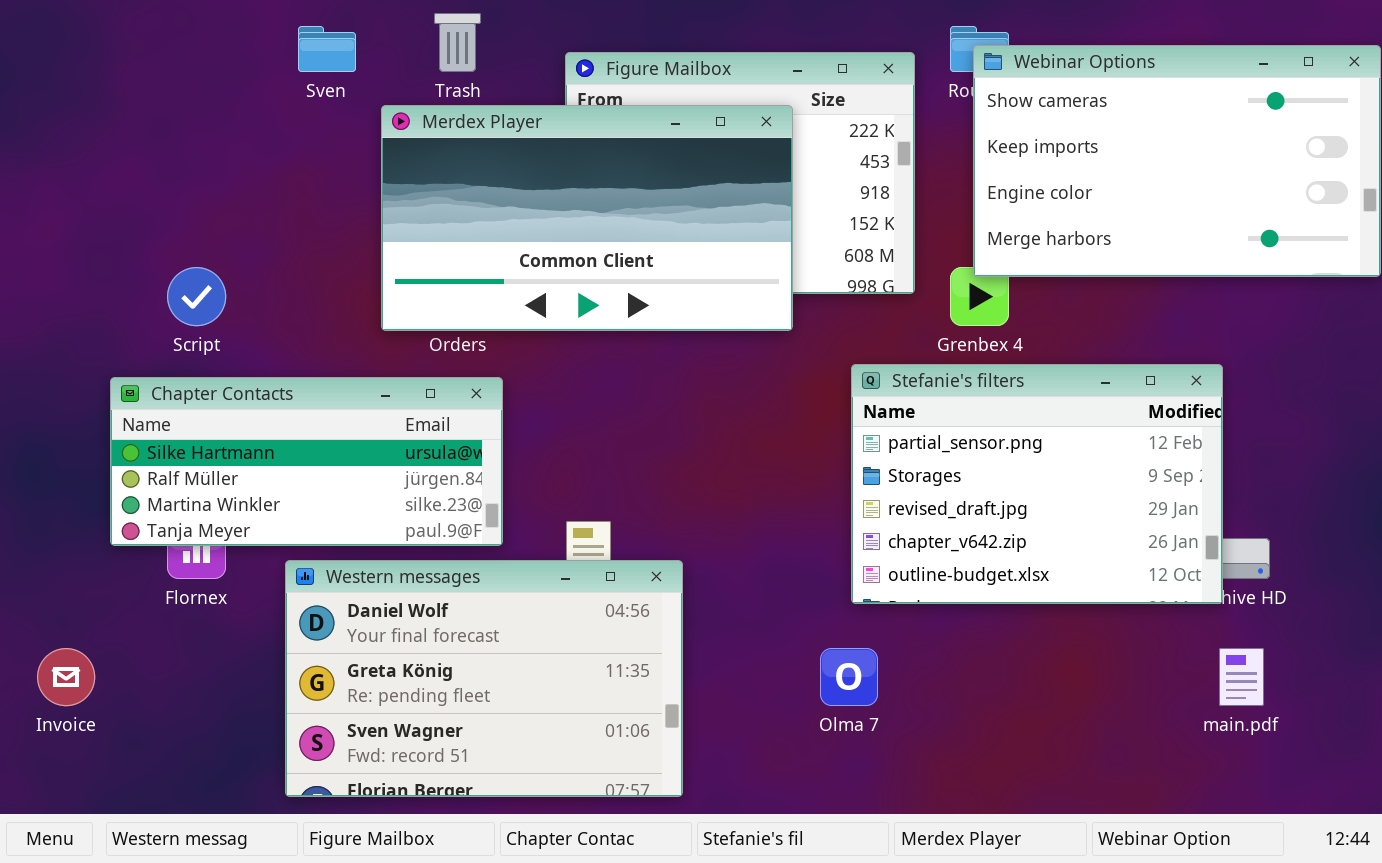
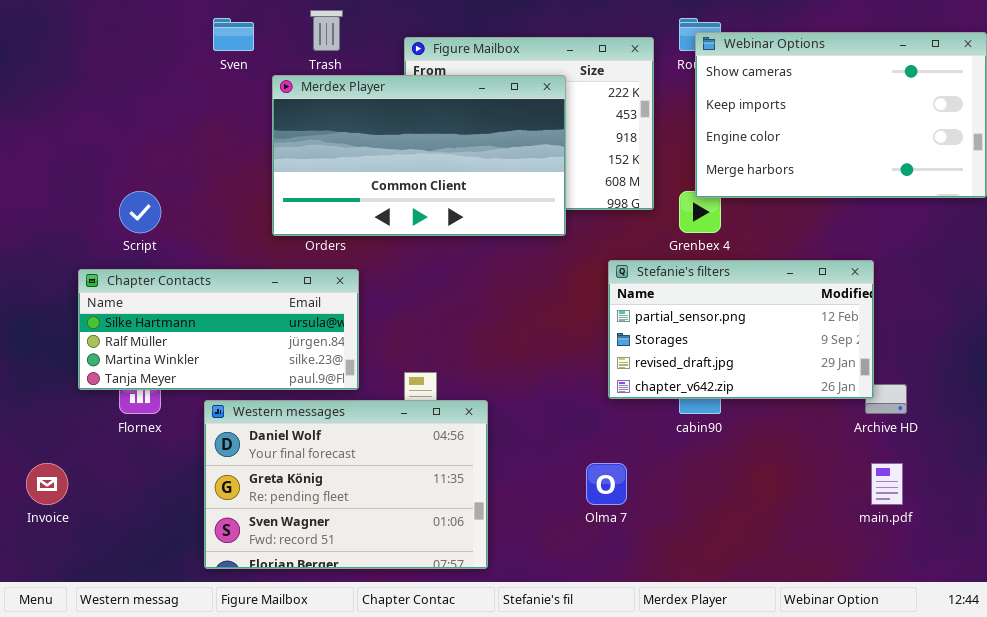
Stefanie's filters: [851,364,1223,604] -> [608,260,874,399], resized

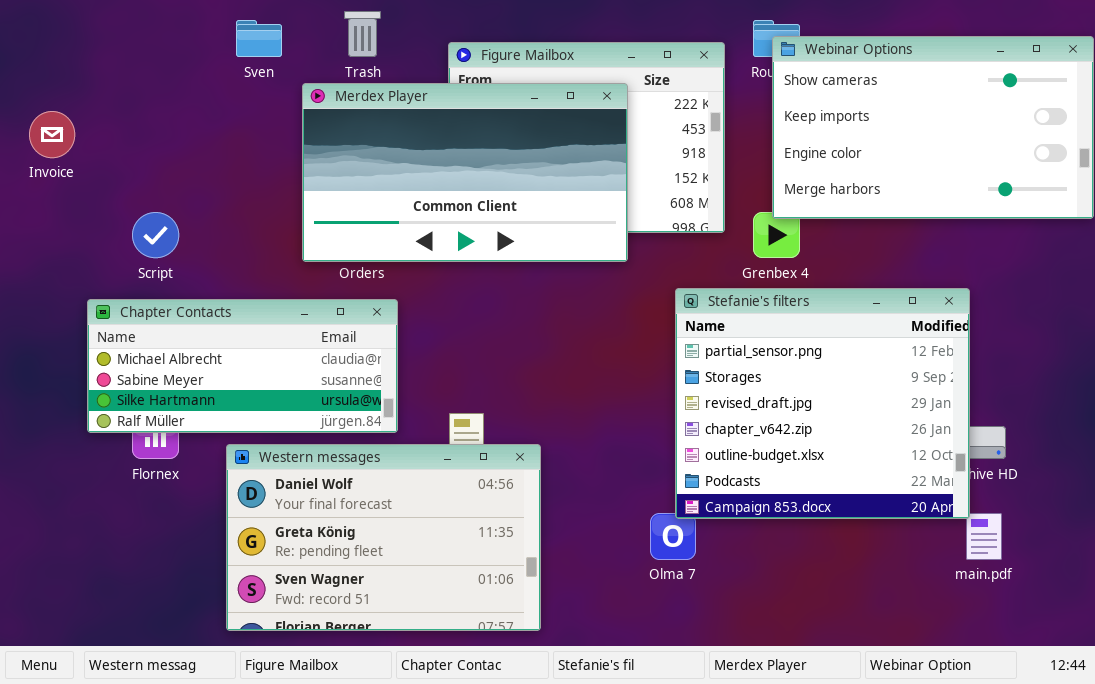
Stefanie's filters: [608,260,874,399] -> [675,288,970,519], resized
Chapter Contacts: [78,269,359,390] -> [87,299,398,433], scrolled up 2 rows
Invoice: [26,463,68,505] -> [29,111,75,158], moved

